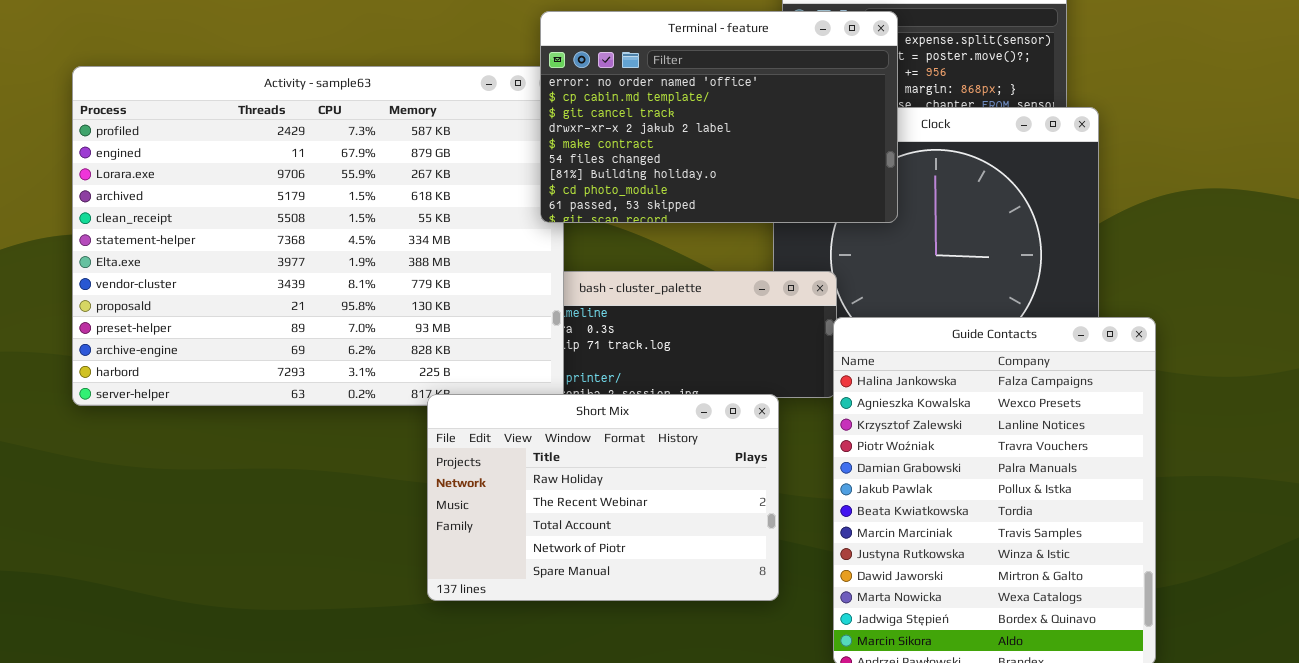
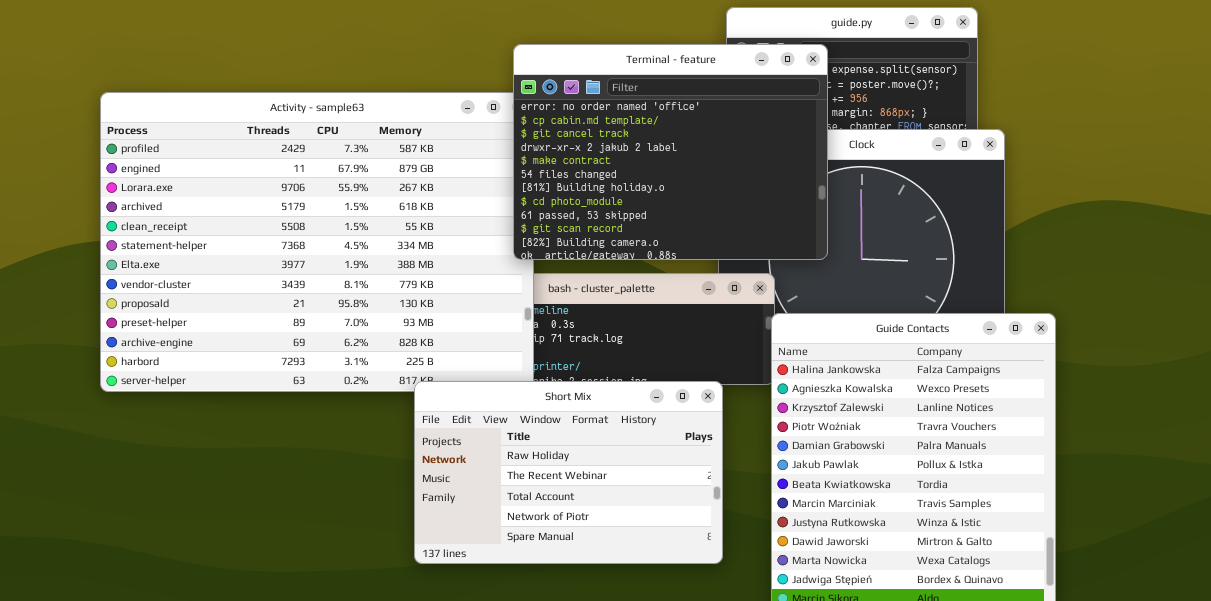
Terminal - feature: [540,11,898,223] -> [513,44,828,260], resized

